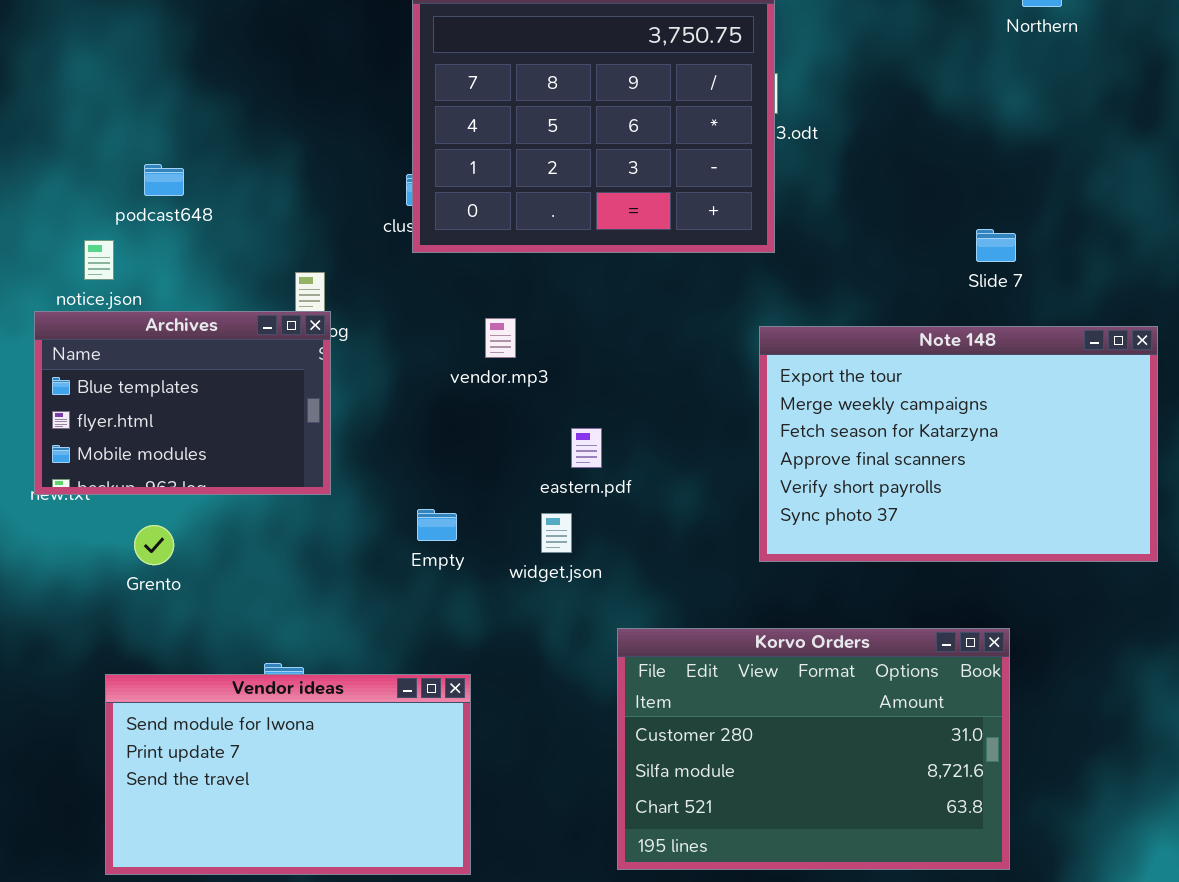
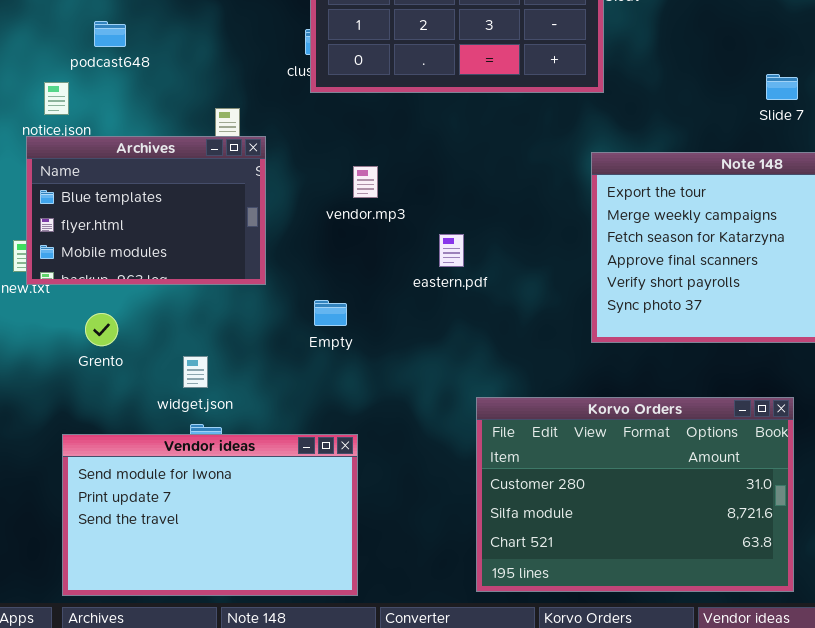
Archives: [34,311,331,495] -> [26,136,266,285], moved
vendor.mp3: [485,318,516,358] -> [353,166,378,198], moved
widget.json: [541,513,572,553] -> [183,356,208,388], moved

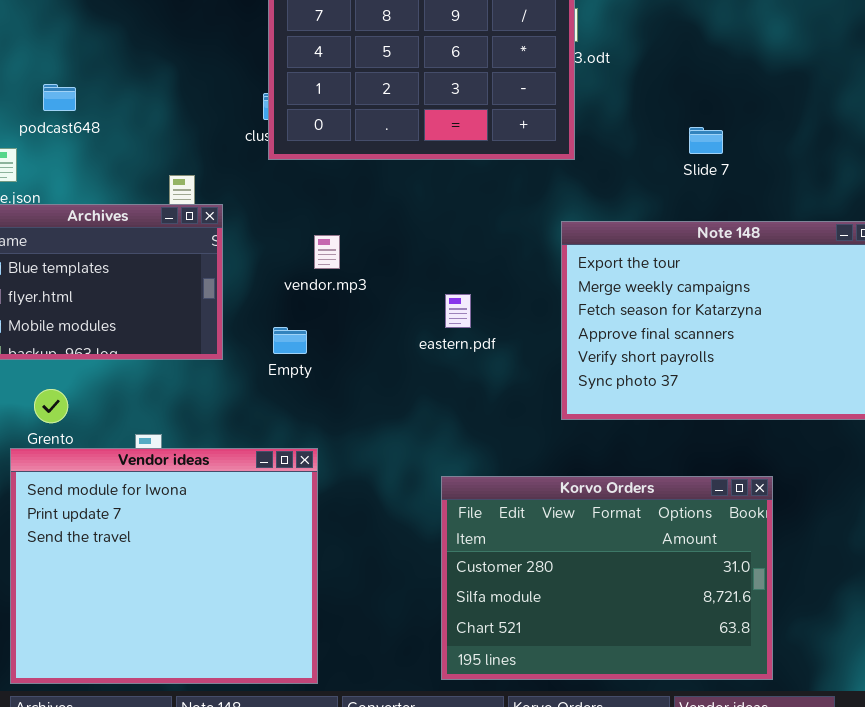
Slide 7: [766,74,798,100] -> [689,127,723,154], moved
eastern.pdf: [439,234,464,267] -> [445,294,471,328], moved
Empty: [314,300,347,326] -> [273,327,307,354], moved
Vendor ideas: [62,434,358,596] -> [10,448,318,684], resized

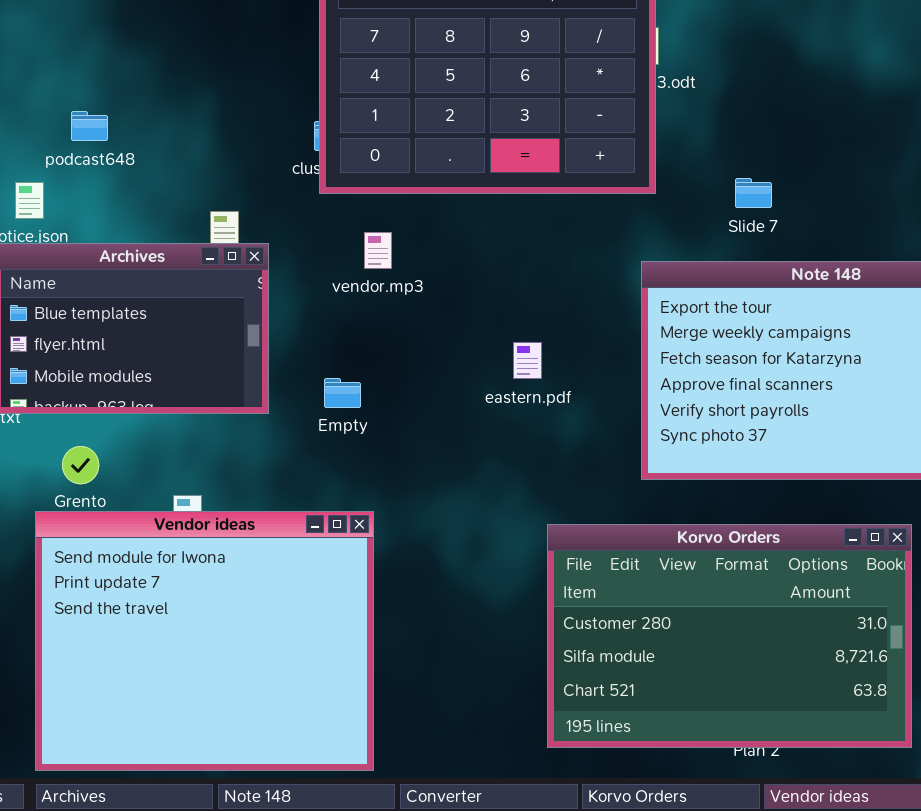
Slide 7: [689,127,723,154] -> [735,178,772,208], moved
vendor.mp3: [314,235,340,269] -> [364,232,392,269], moved
Korvo Orders: [441,476,773,680] -> [547,524,912,748], moved

